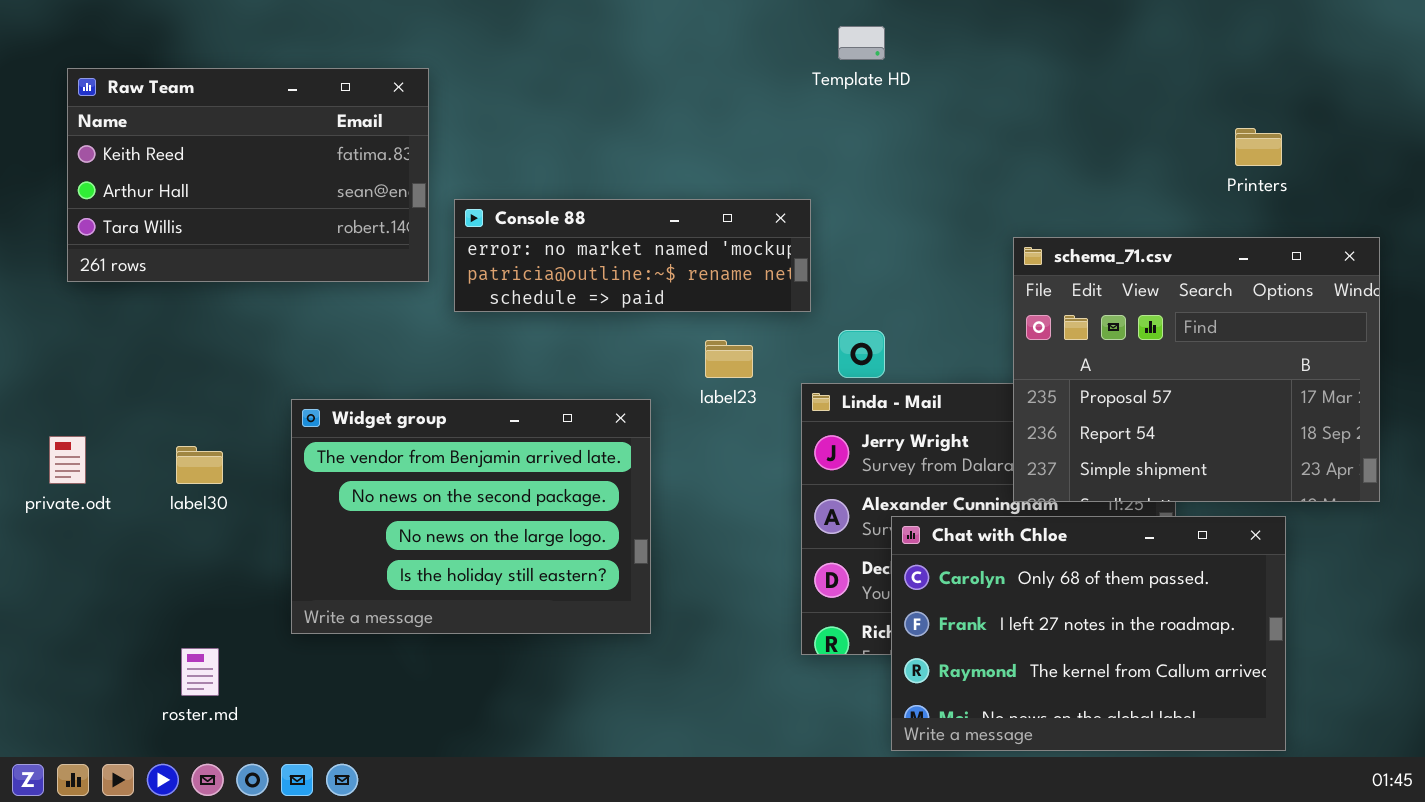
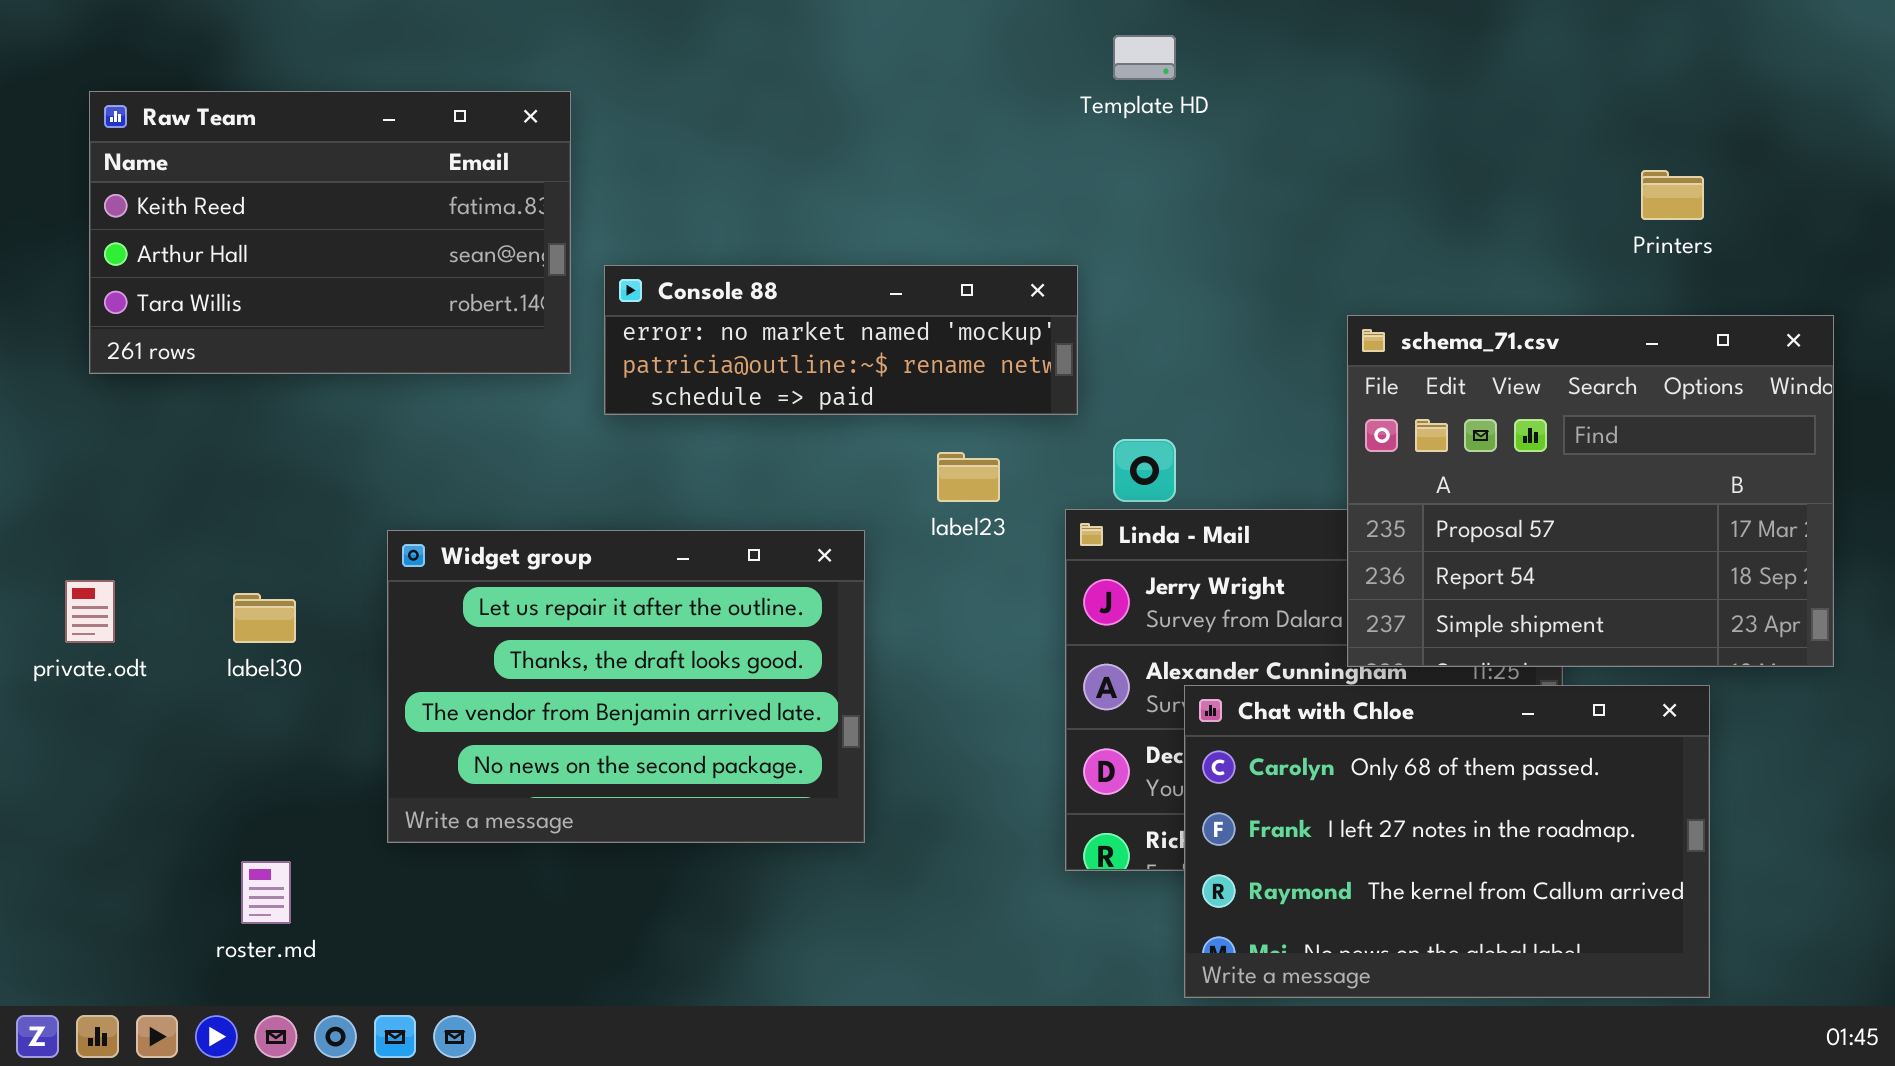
Widget group: [291,399,651,634] -> [387,530,865,843], scrolled up 2 rows

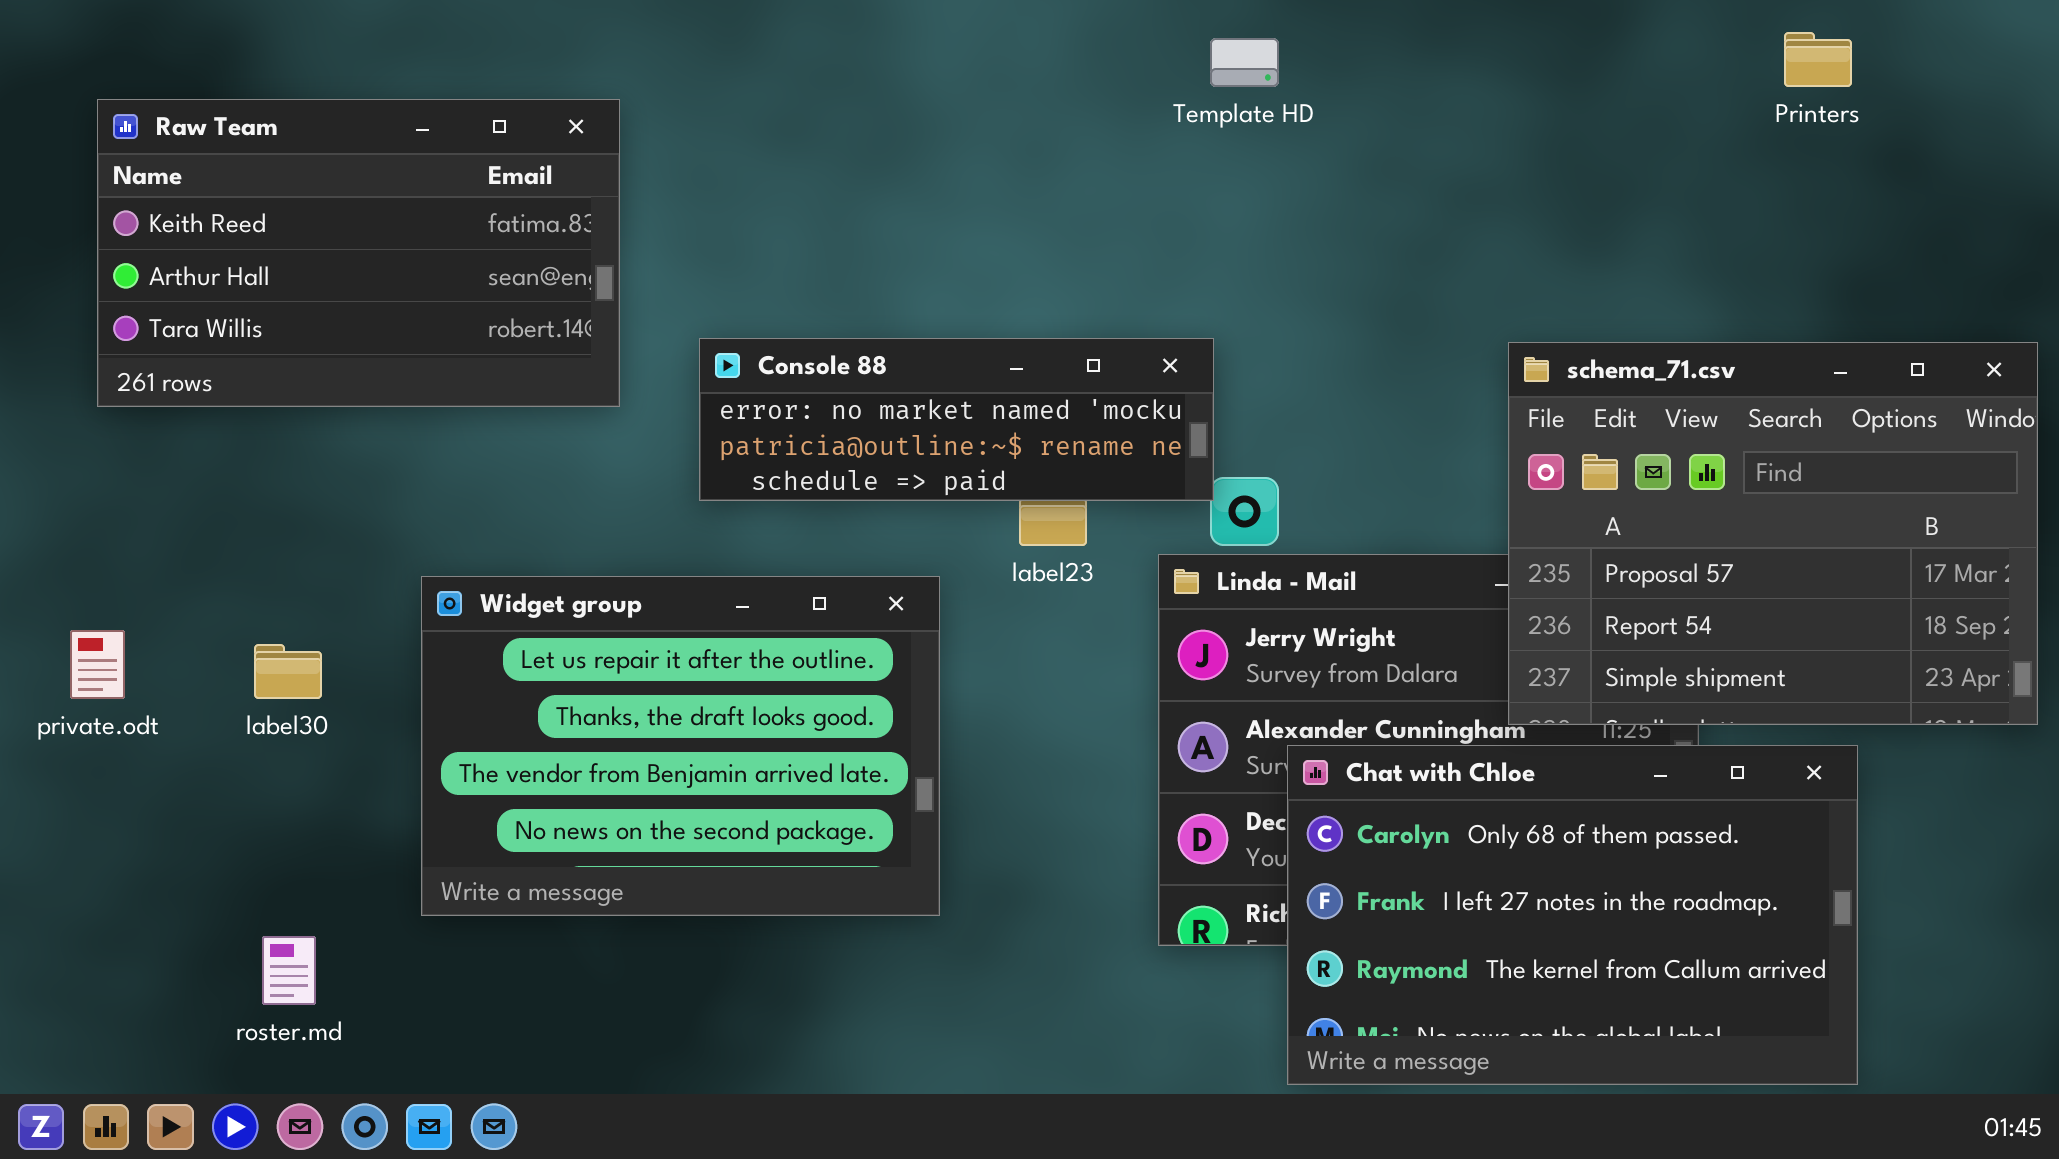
Printers: [1641,170,1704,220] -> [1784,32,1852,87], moved
Console 88: [604,265,1078,415] -> [699,338,1214,501], moved
schema_71.csv: [1347,315,1834,667] -> [1508,342,2038,725], moved

